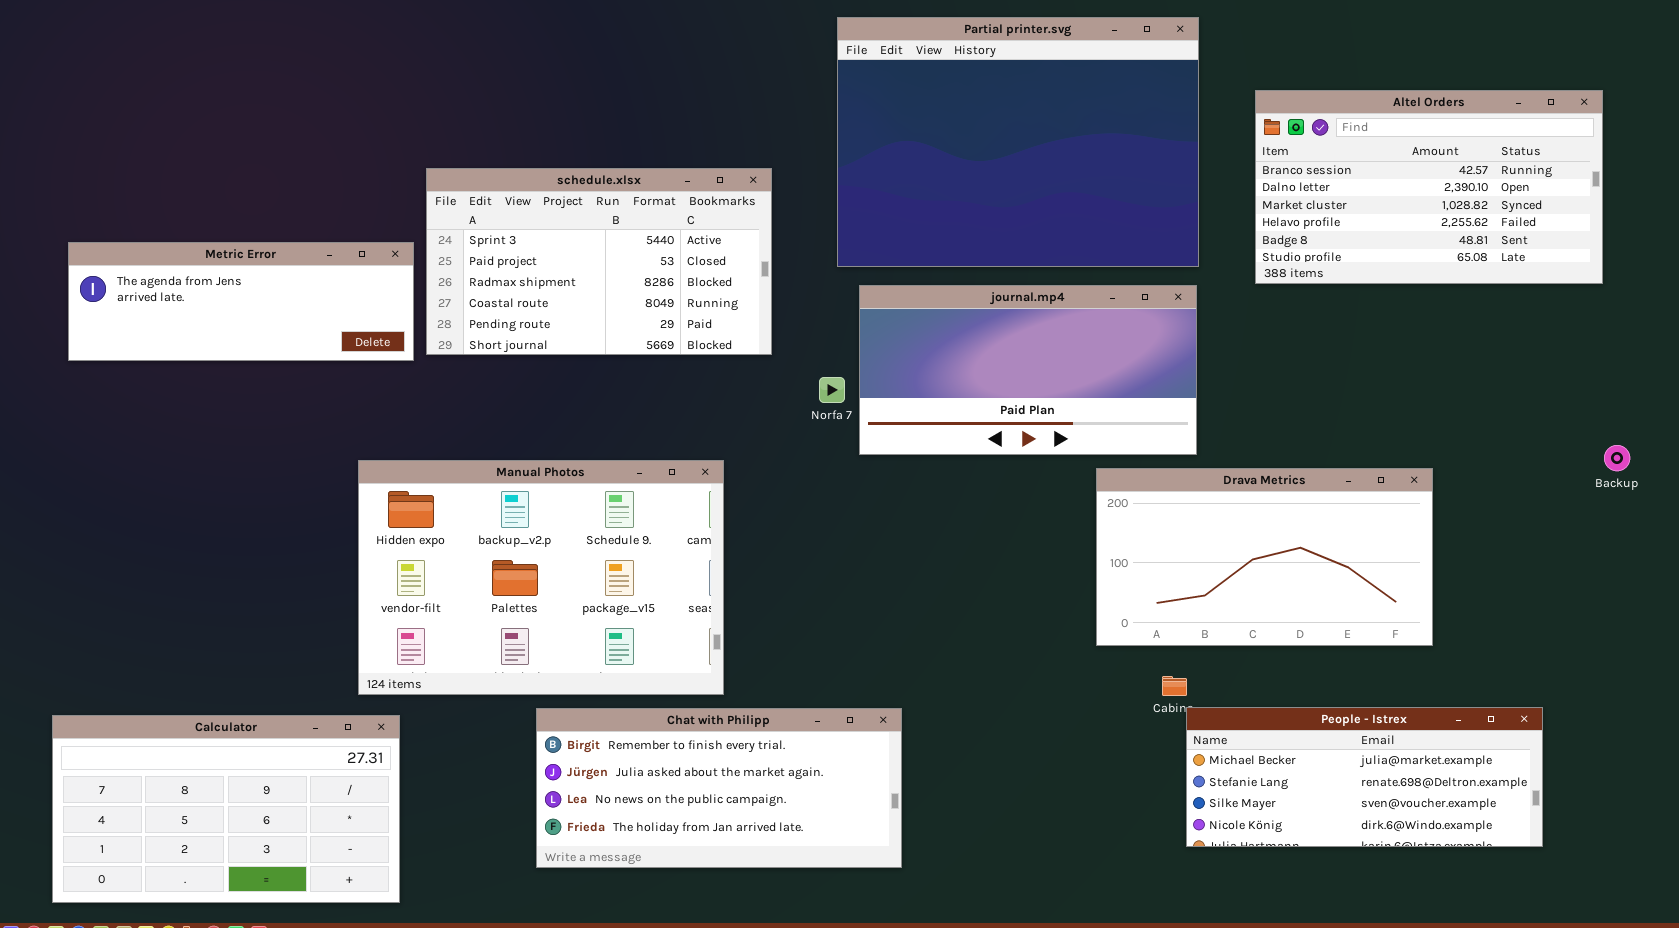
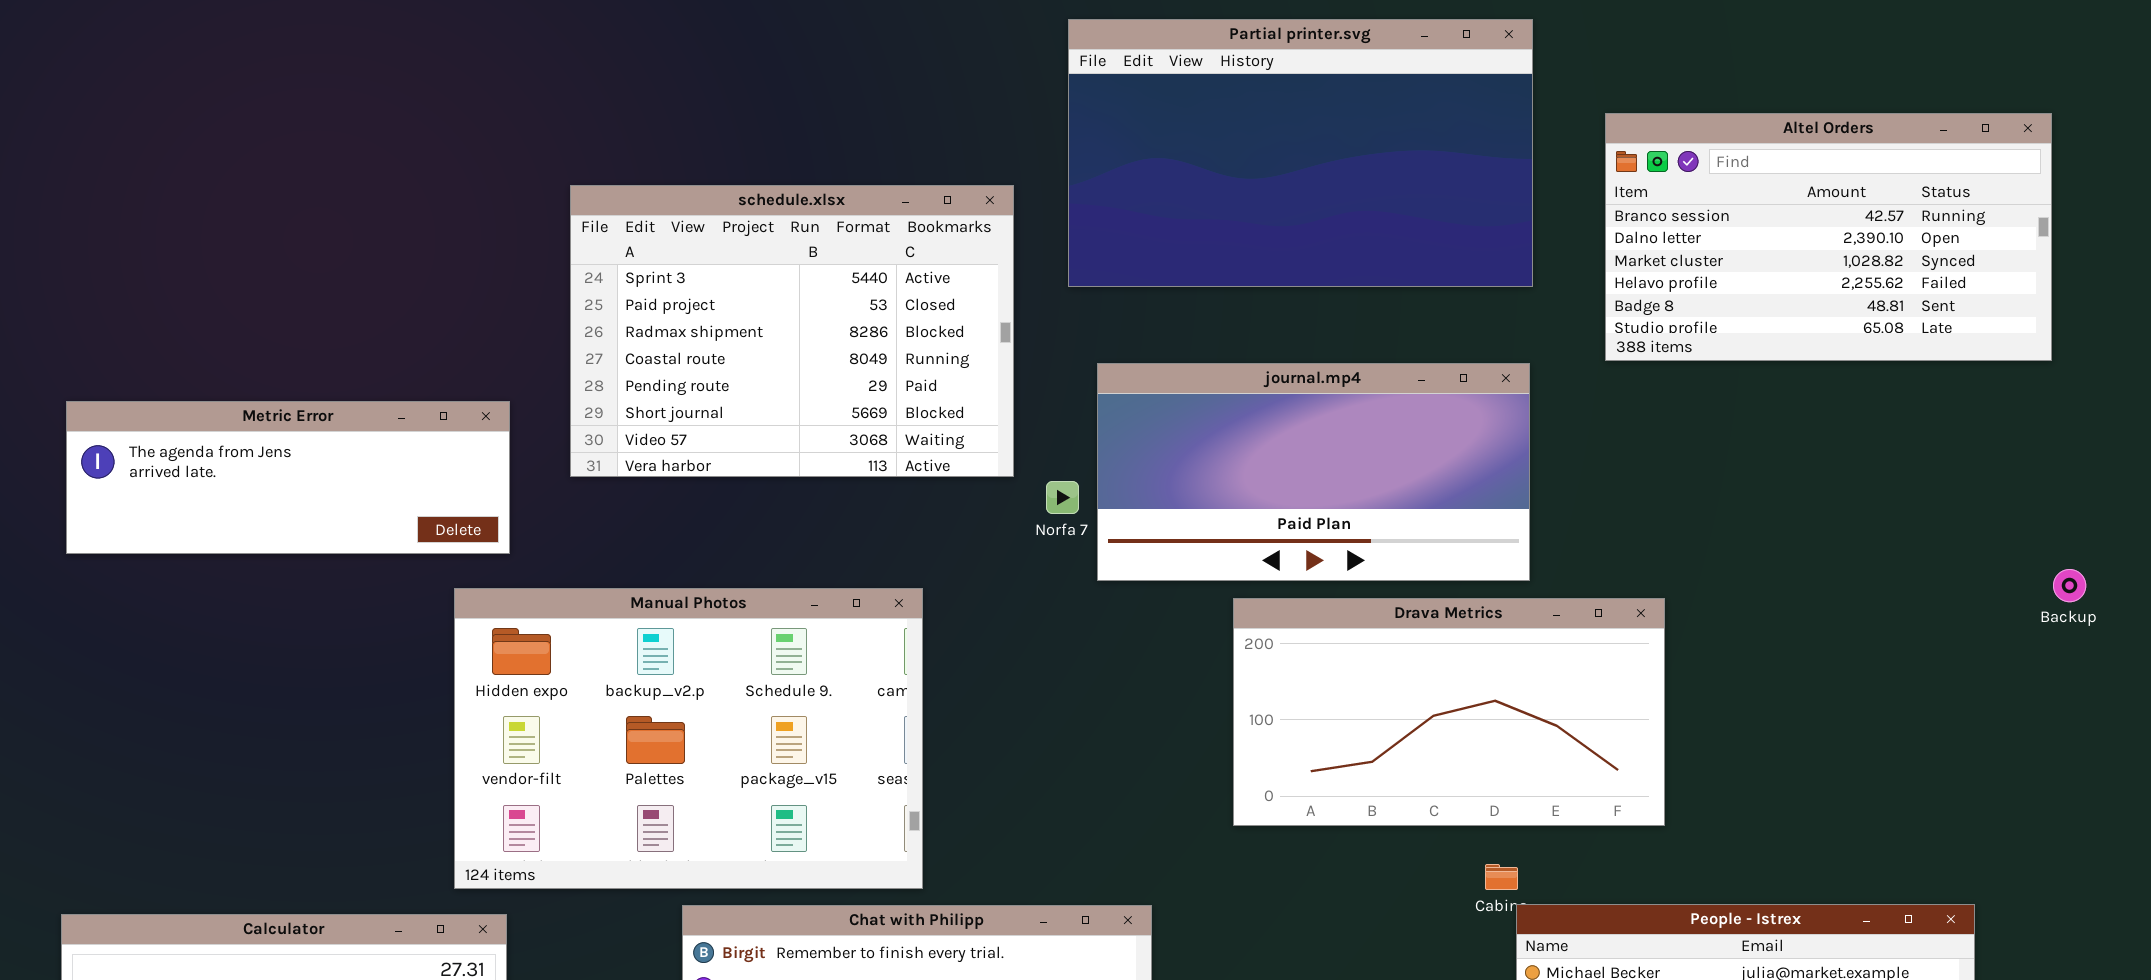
Partial printer.svg: [837,17,1199,267] -> [1068,19,1533,287], resized
schedule.xlsx: [426,168,772,355] -> [570,185,1014,477], moved, resized
Metric Error: [68,242,414,361] -> [66,401,510,554], moved
Drava Metrics: [1096,468,1433,646] -> [1233,598,1665,826], moved

